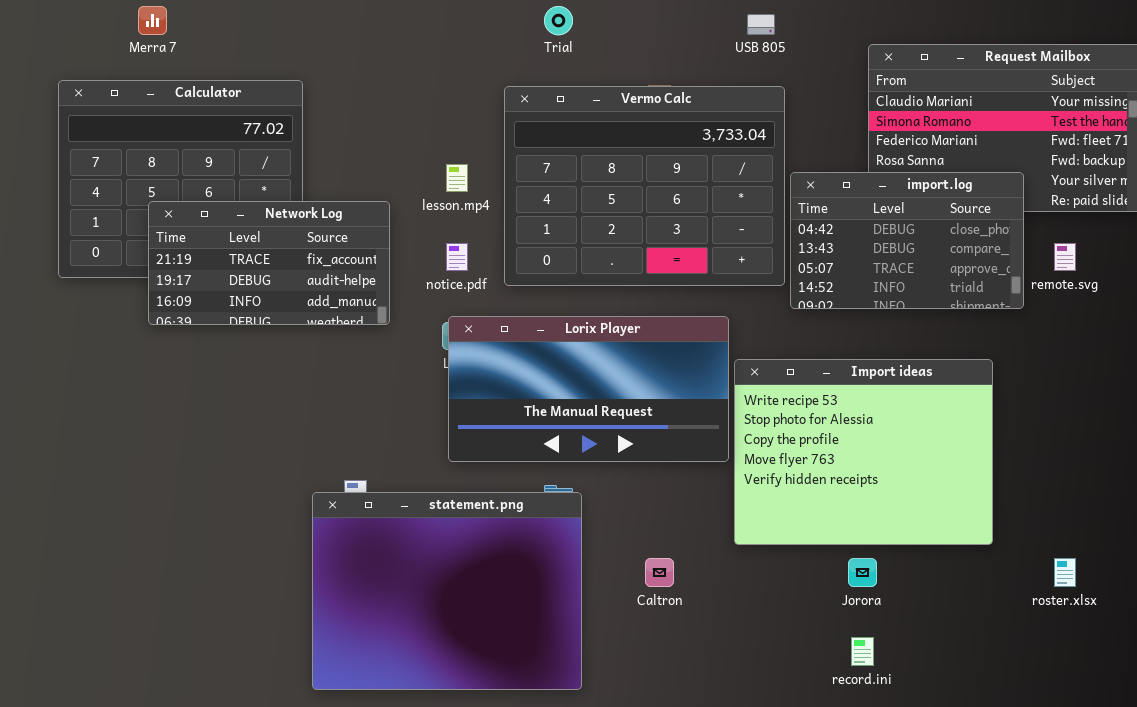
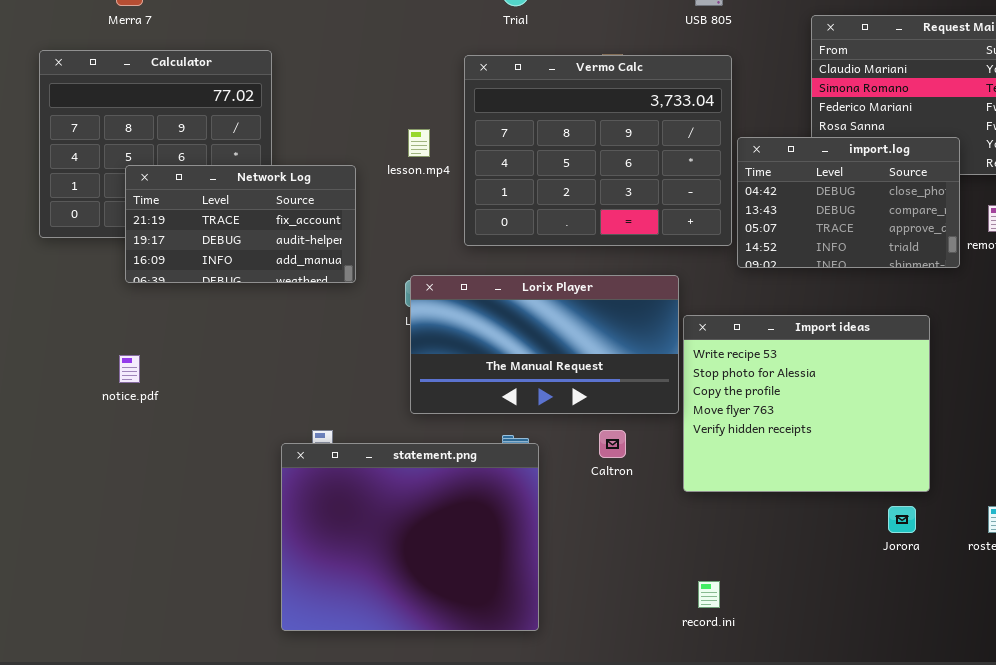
notice.pdf: [446,243,468,271] -> [119,355,140,383], moved
Caltron: [645,558,674,587] -> [599,430,626,458], moved
Jorora: [848,558,877,587] -> [888,506,916,533], moved
record.ini: [851,637,874,666] -> [698,581,720,608], moved

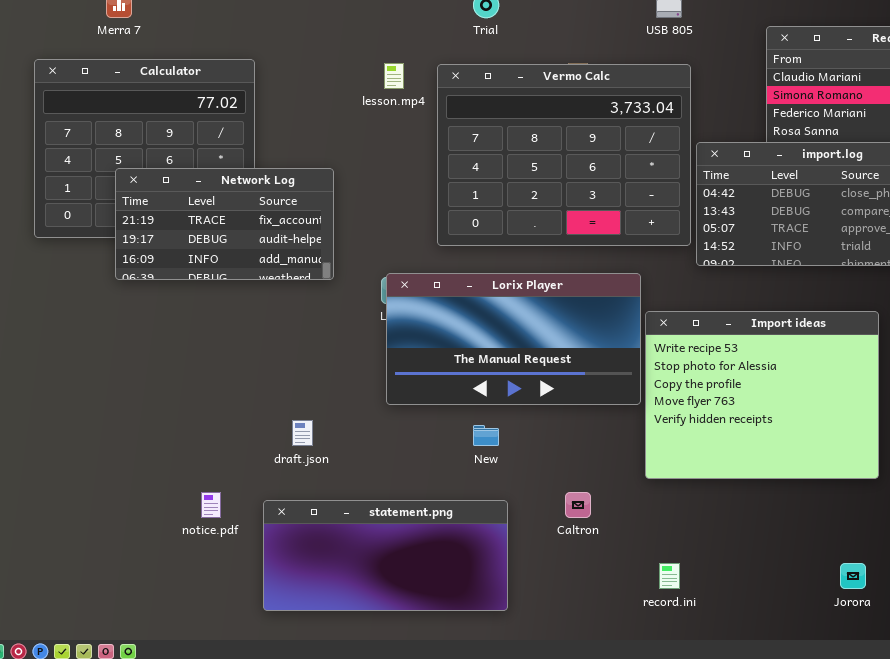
lesson.mp4: [408,129,430,157] -> [384,63,404,89], moved
notice.pdf: [119,355,140,383] -> [201,492,221,518], moved
Caltron: [599,430,626,458] -> [565,492,591,518], moved
statement.png: [281,443,539,631] -> [263,500,508,611], resized
Jorora: [888,506,916,533] -> [840,563,866,589], moved

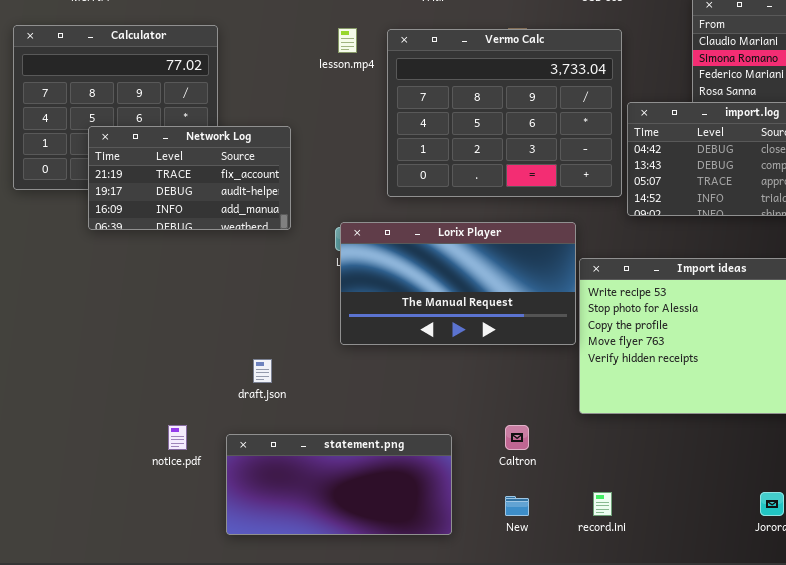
New: [473,425,499,446] -> [505,496,529,516], moved

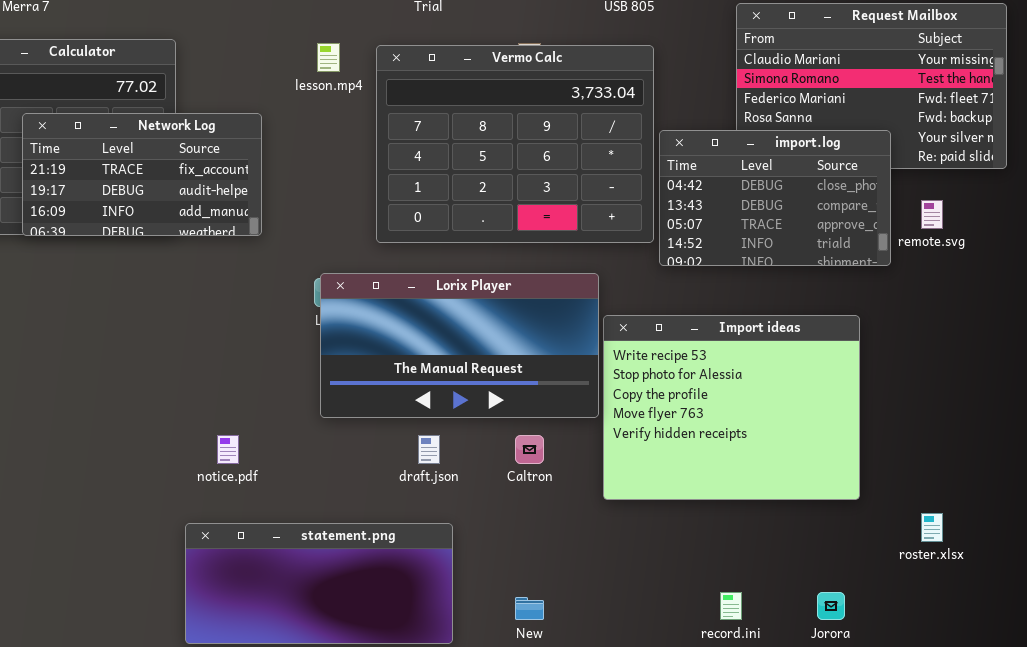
Network Log: [88,126,291,230] -> [22,113,262,236], moved
draft.json: [253,359,272,383] -> [418,435,440,464], moved
notice.pdf: [168,425,187,450] -> [217,435,239,464], moved
Caltron: [505,425,529,450] -> [515,435,544,464], moved
record.ini: [593,492,612,516] -> [720,592,742,620], moved

